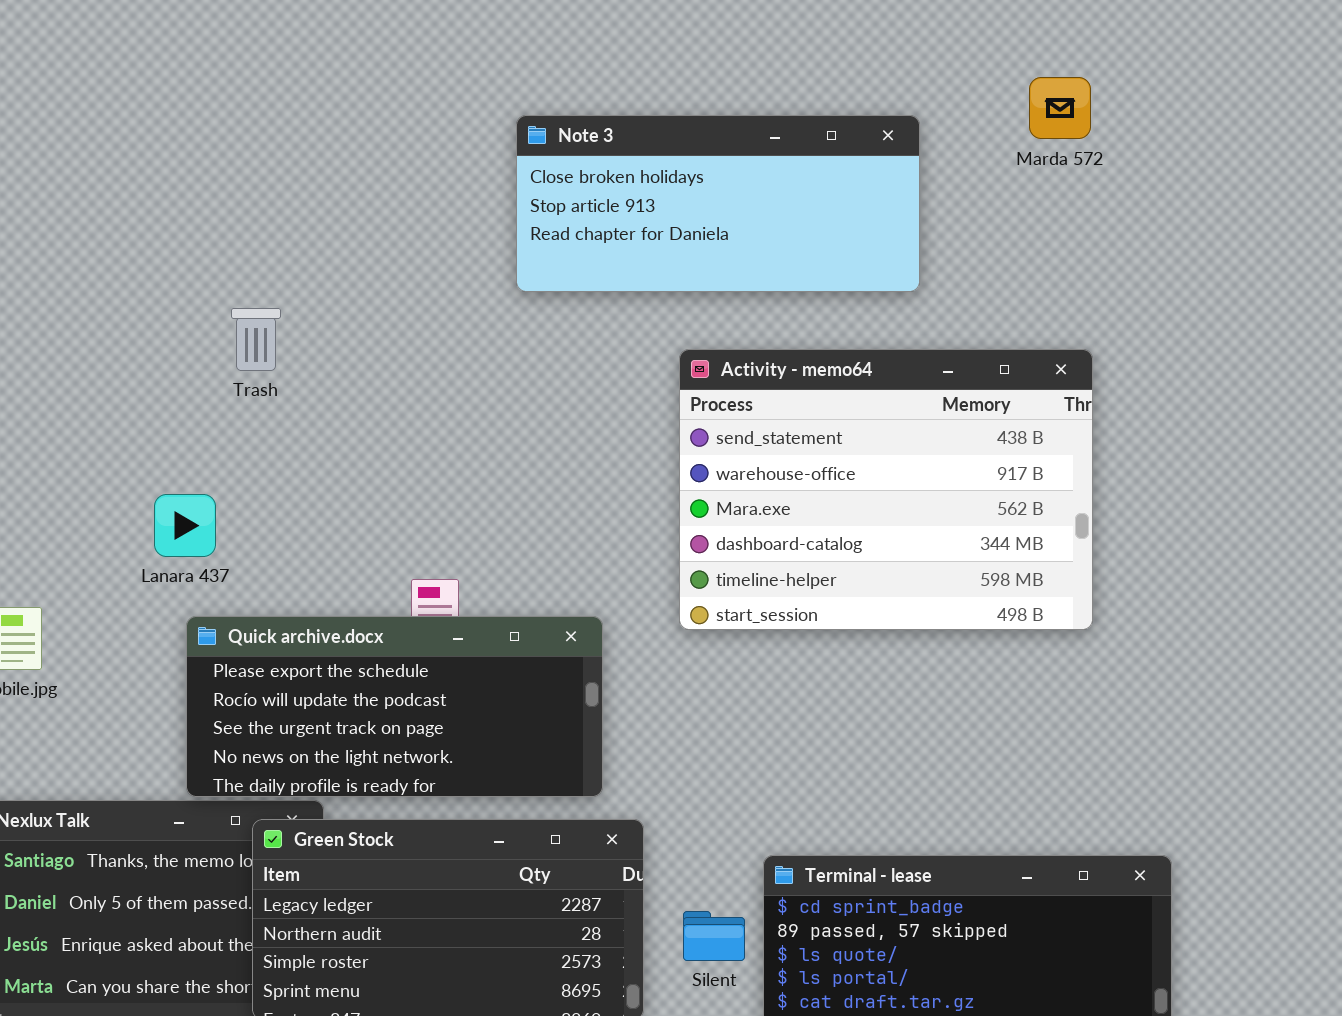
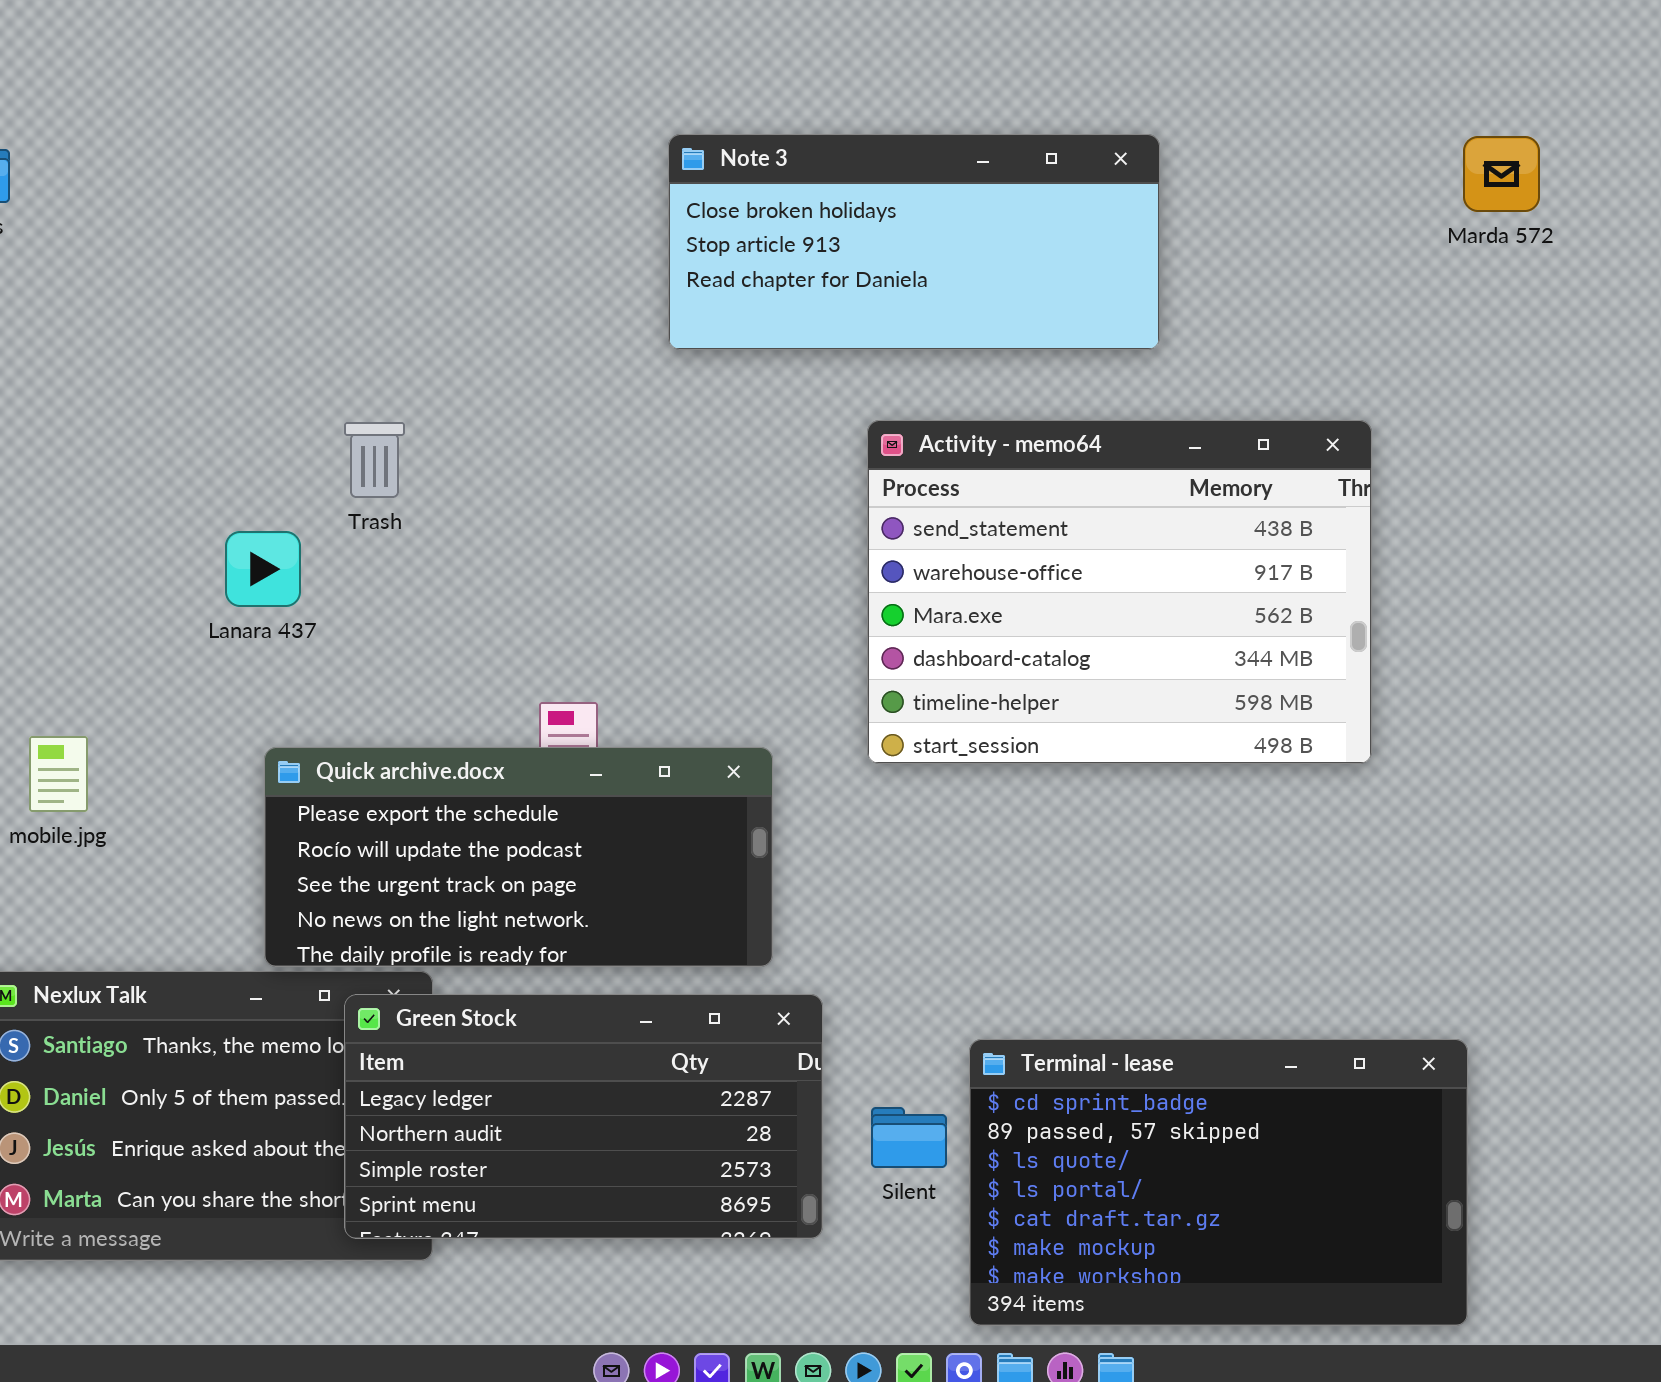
Marda 572: [1029,77,1091,139] -> [1463,136,1540,212], moved
Trash: [231,308,281,371] -> [344,422,405,498], moved
Lanara 437: [154,494,216,557] -> [225,531,301,607], moved

